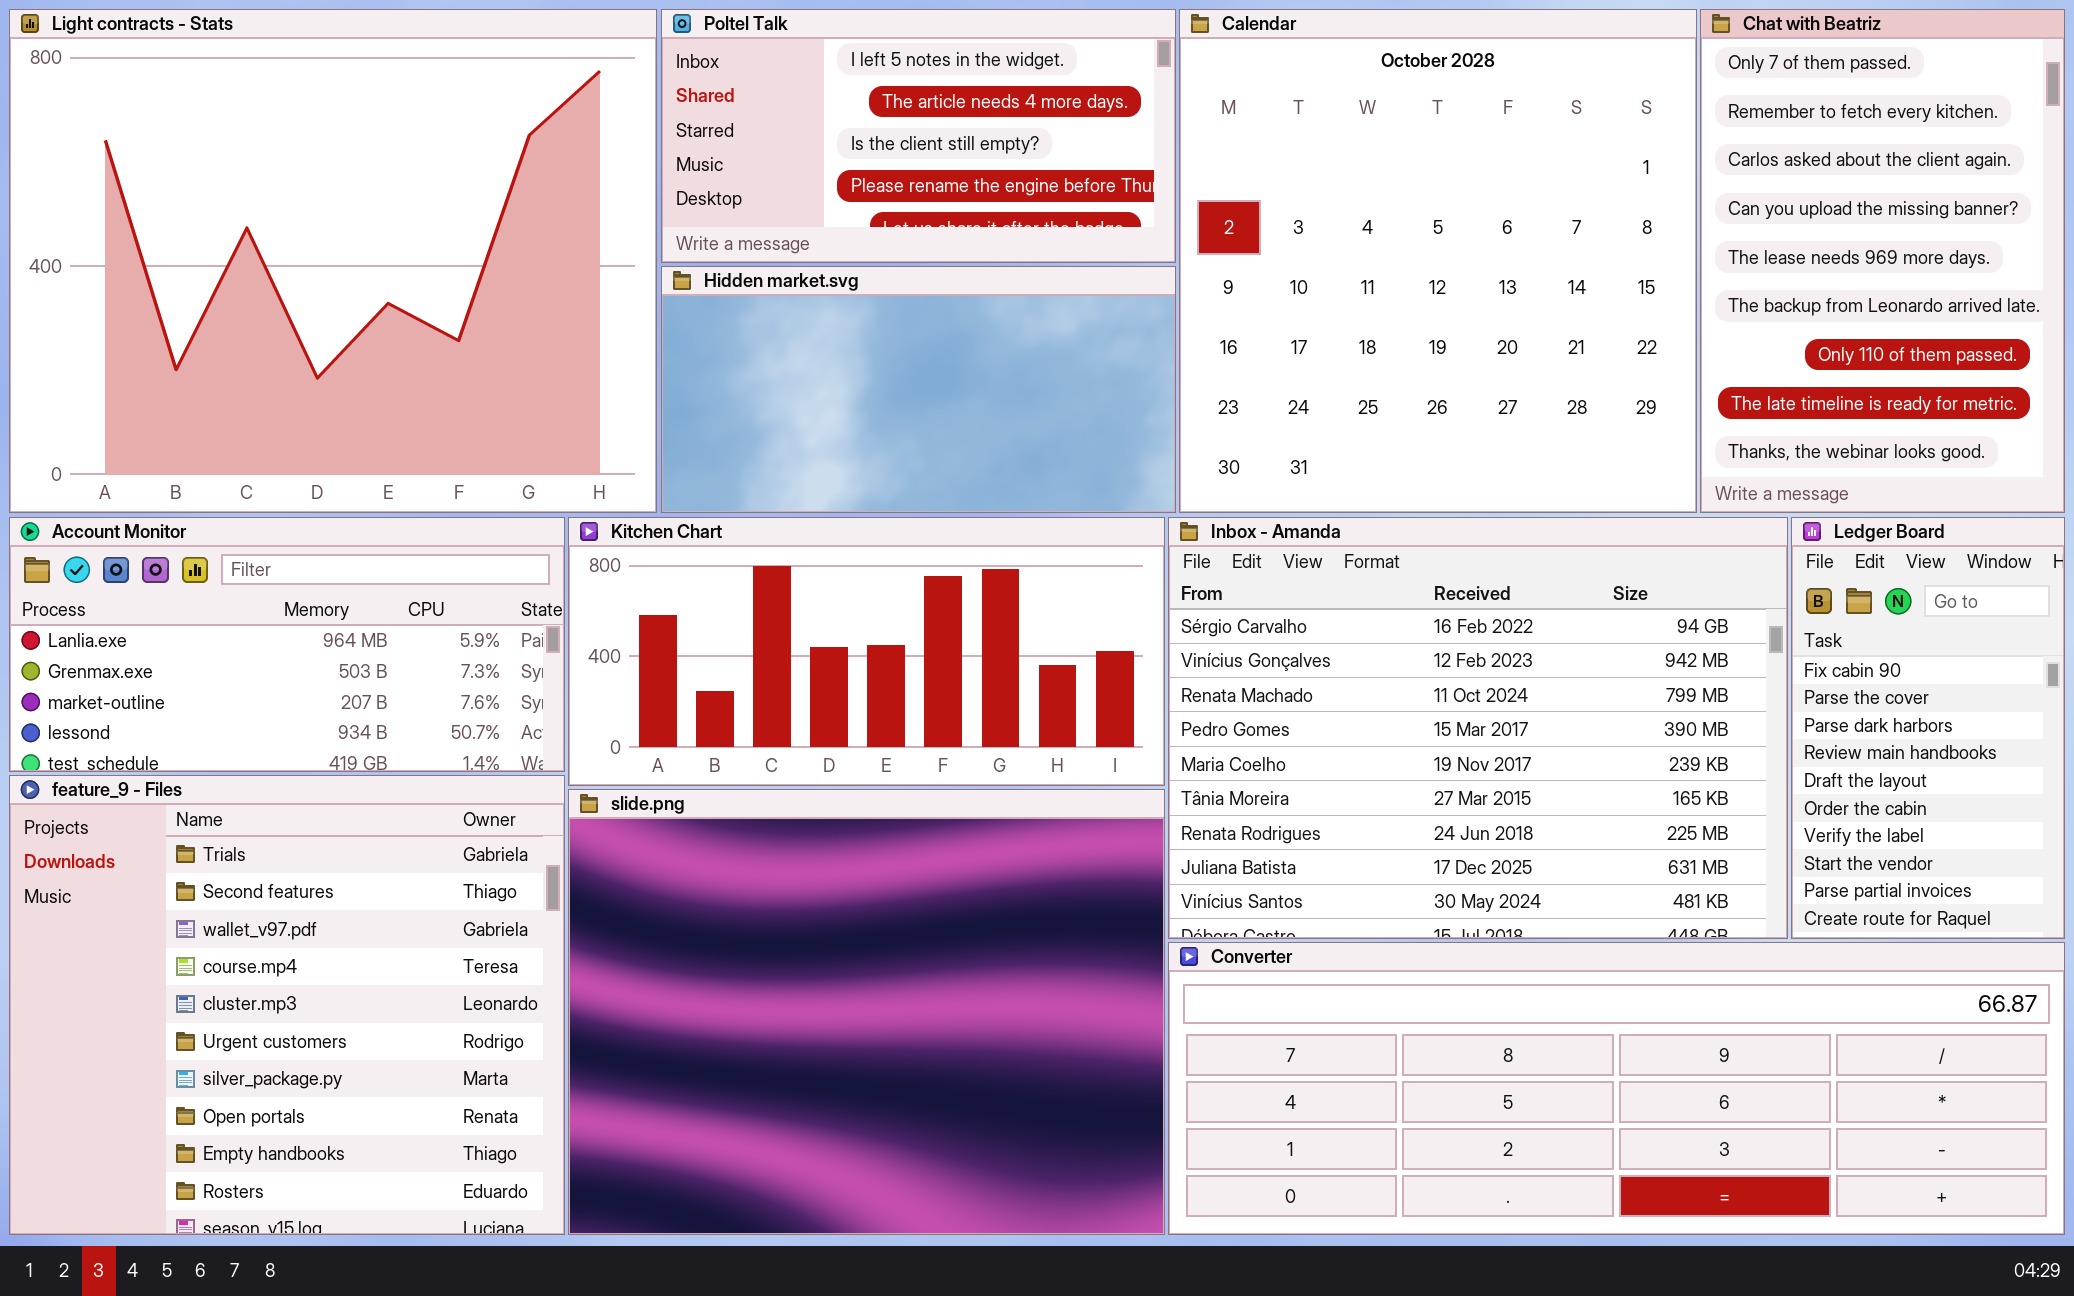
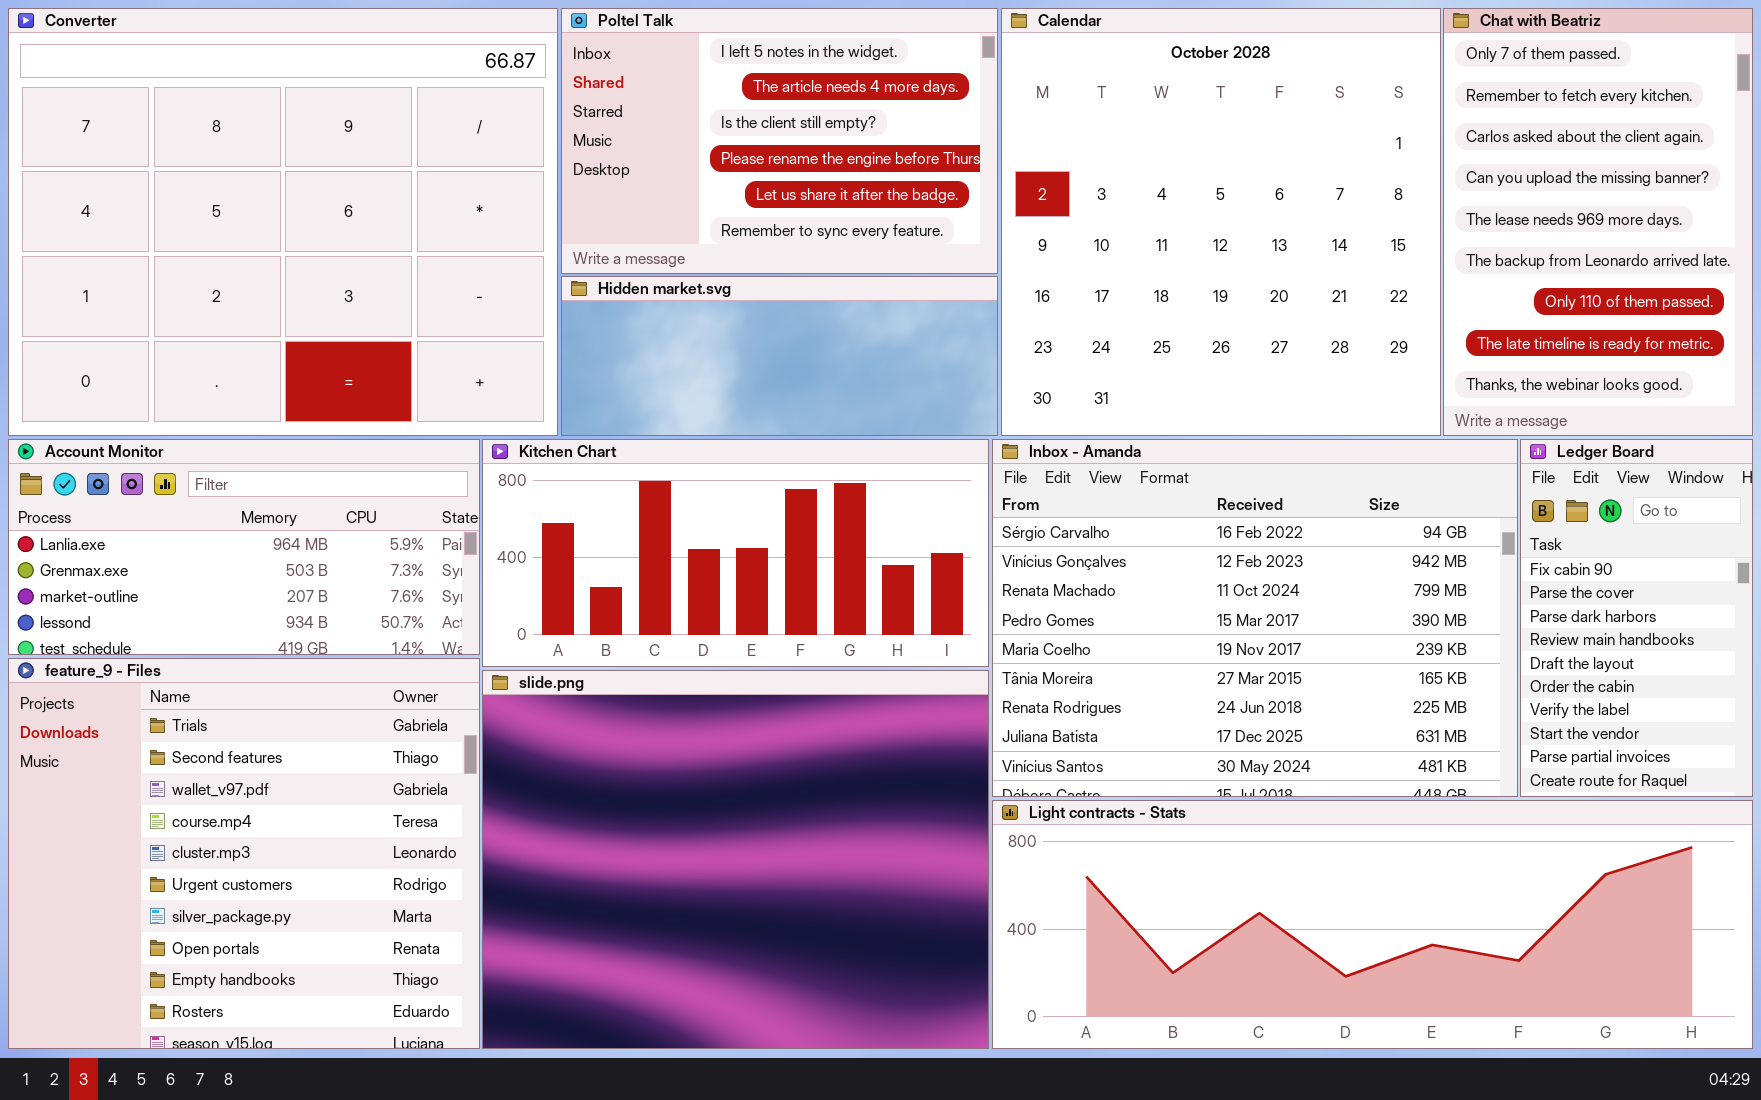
Light contracts - Stats: [9,9,657,513] -> [992,800,1753,1049], moved, resized
Poltel Talk: [661,9,1176,263] -> [561,8,998,274], resized
Hidden market.svg: [661,266,1176,513] -> [561,276,998,436], resized
Converter: [1168,942,2065,1235] -> [8,8,558,436], moved, resized

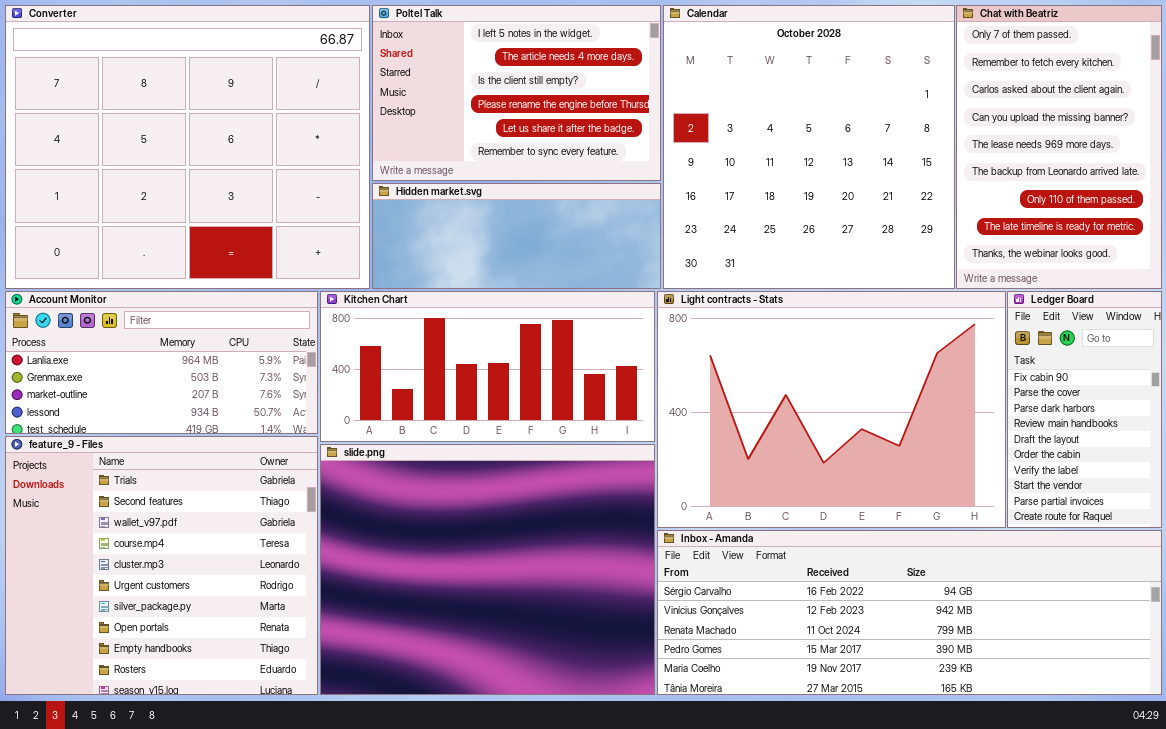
Inbox - Amanda: [992,439,1518,797] -> [657,530,1162,695], moved, resized
Light contracts - Stats: [992,800,1753,1049] -> [657,291,1006,528], moved, resized

